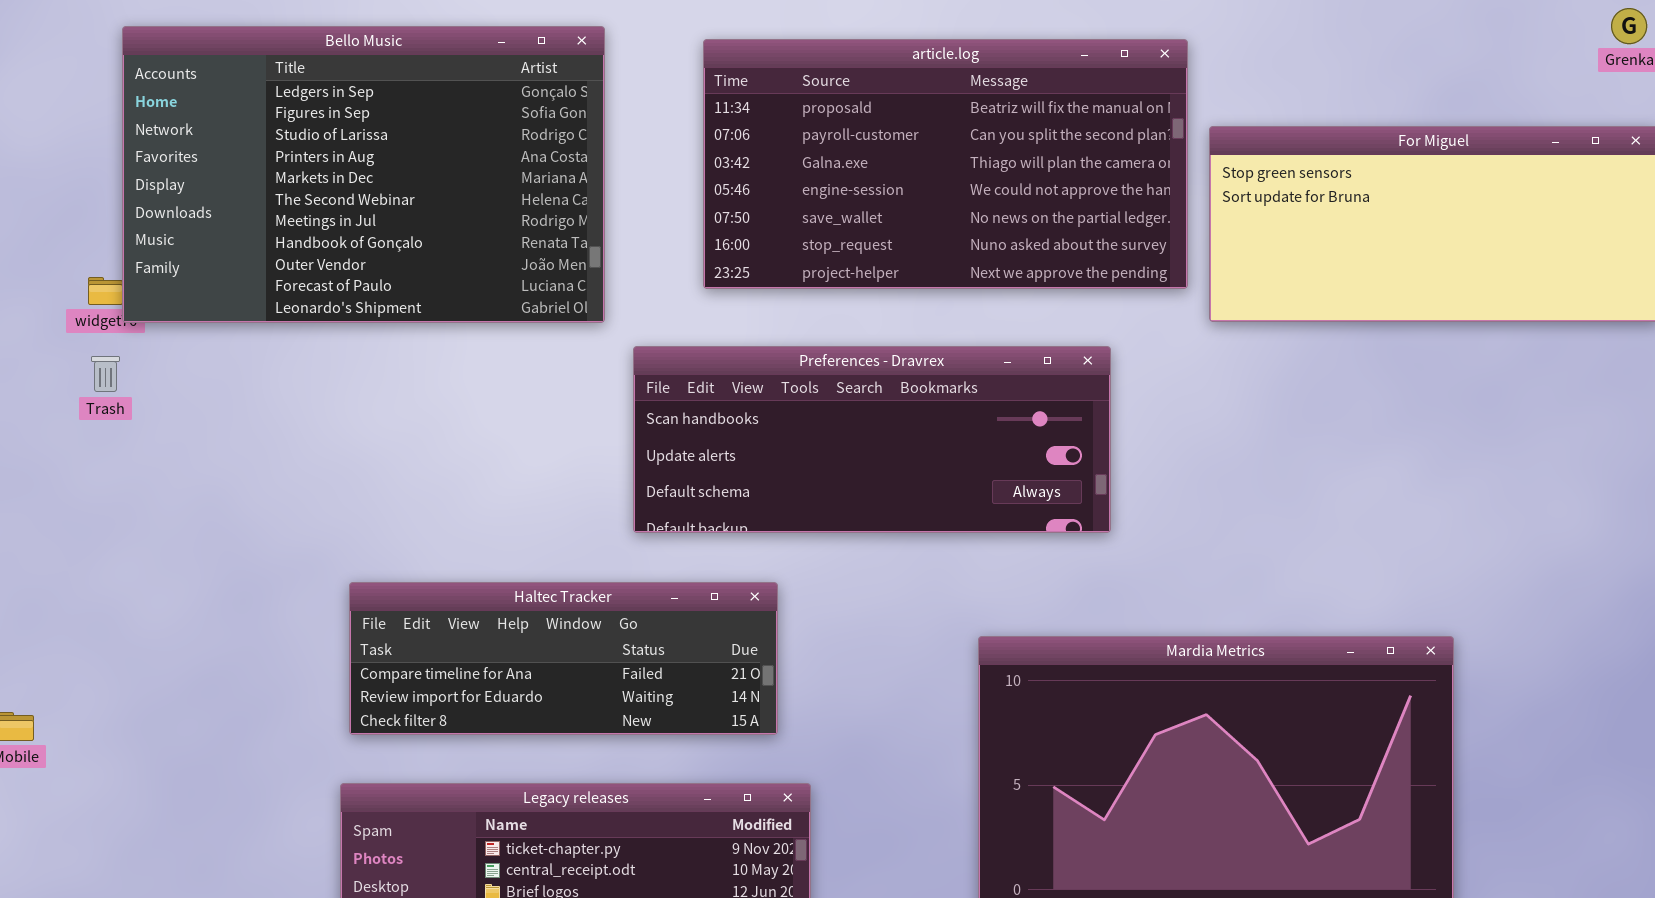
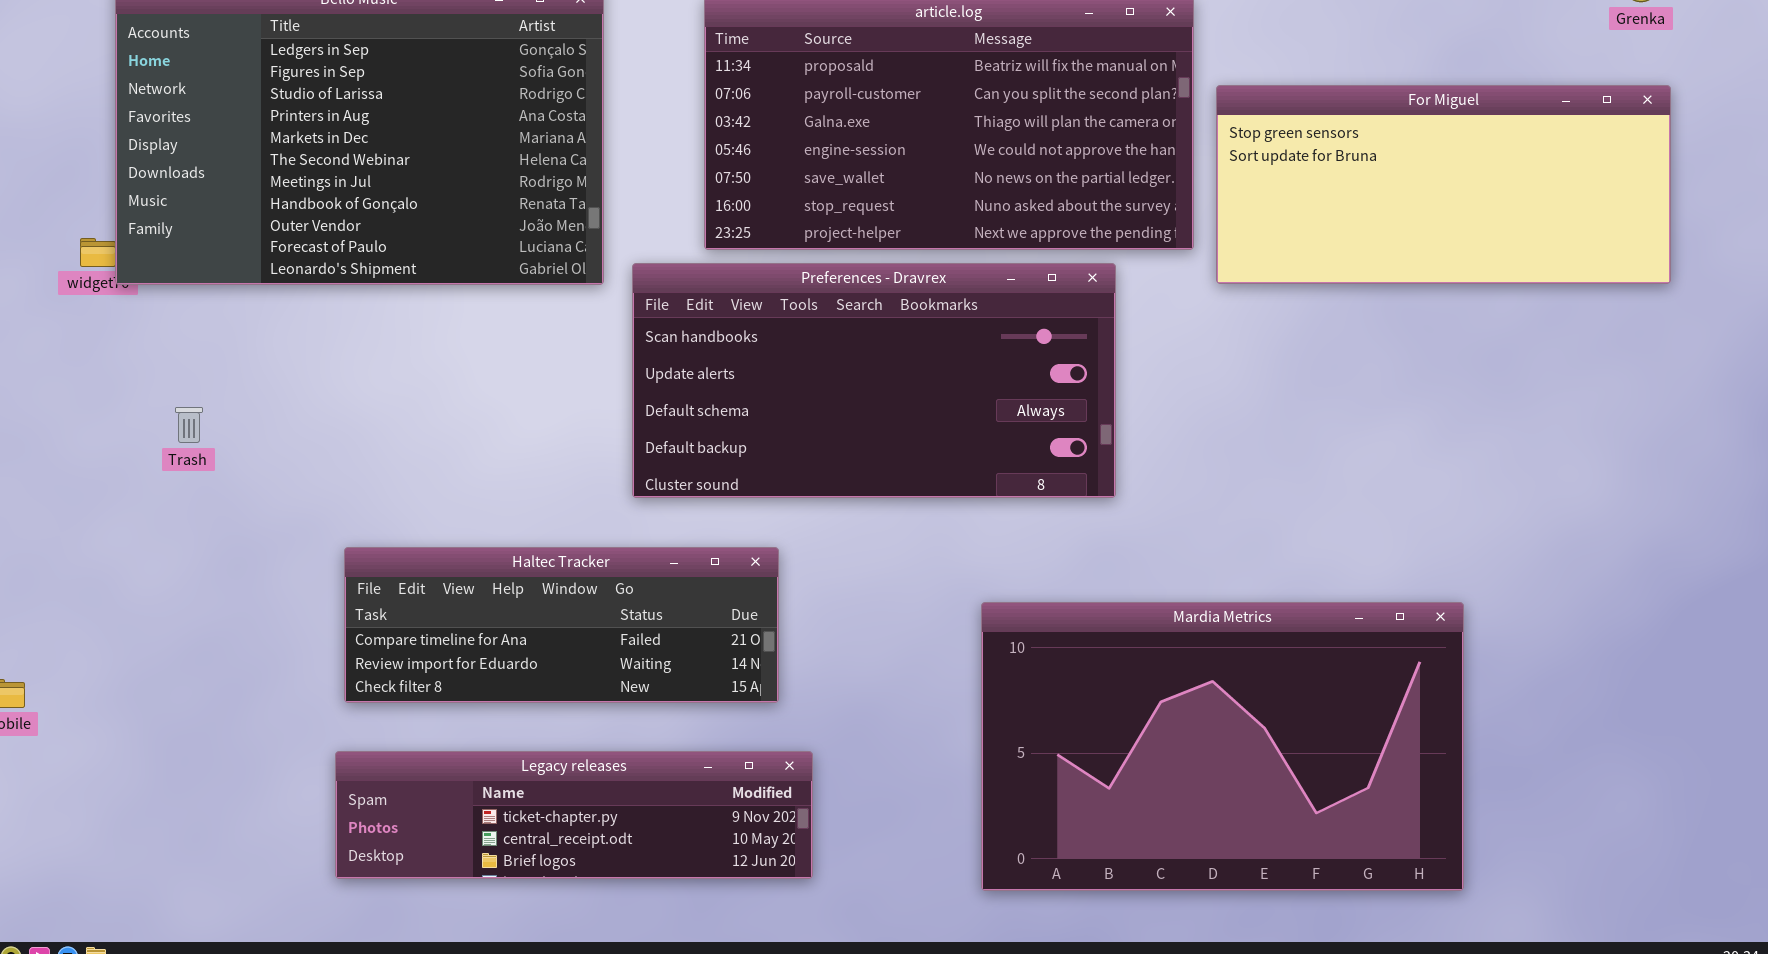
Preferences - Dravrex: [633,346,1111,533] -> [632,263,1116,498], resized
Trash: [91,356,120,392] -> [175,407,203,443], moved

